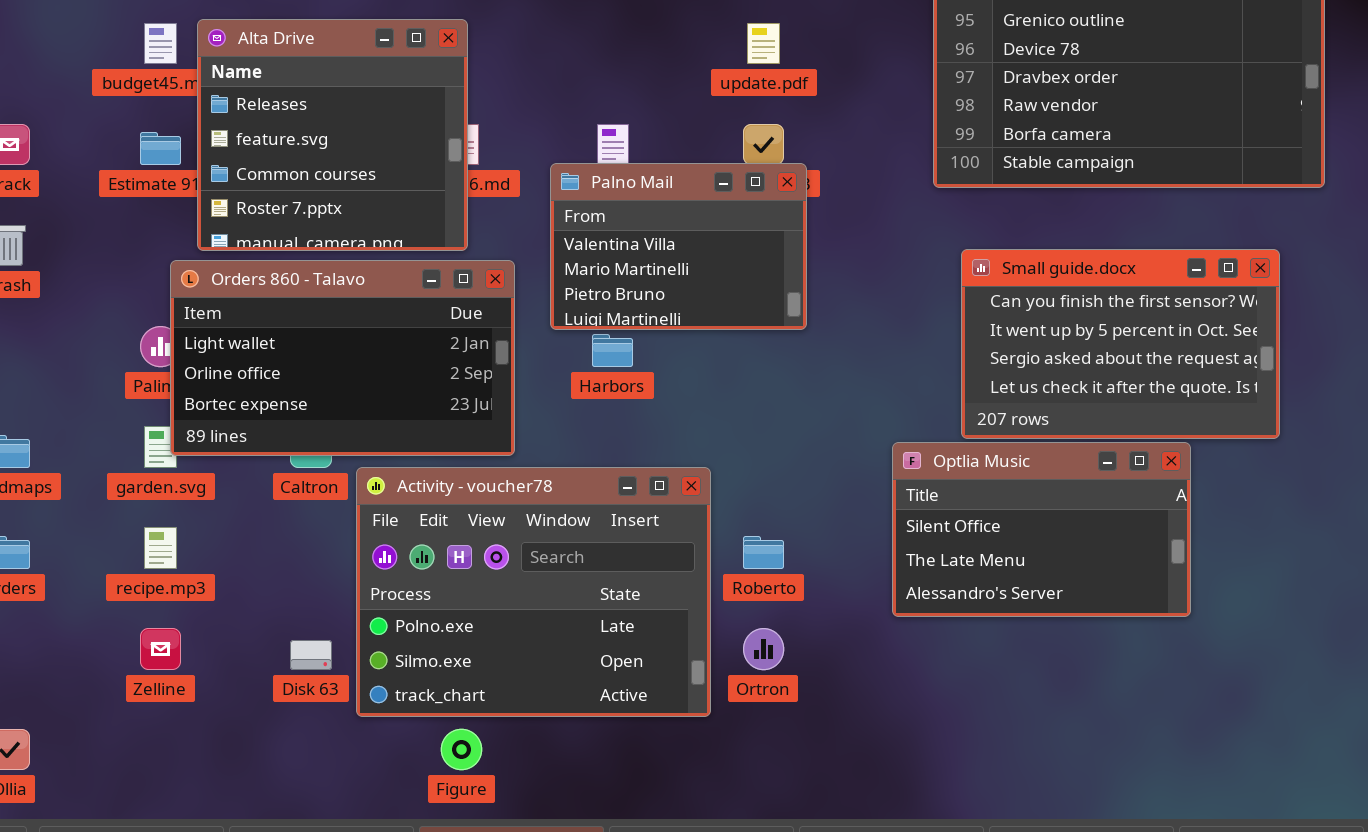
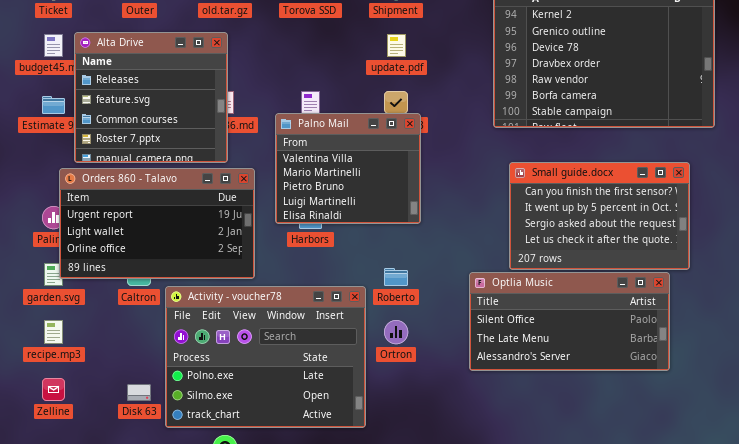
Palno Mail: [550,163,807,330] -> [275,113,421,224], resized
Orders 860 - Talavo: [170,260,515,456] -> [59,168,255,279], scrolled up 1 row
Optlia Music: [892,442,1191,617] -> [469,272,670,371], resized
Roberto: [743,536,784,569] -> [384,268,408,286], moved
Ortron: [743,628,784,670] -> [384,320,408,344], moved

